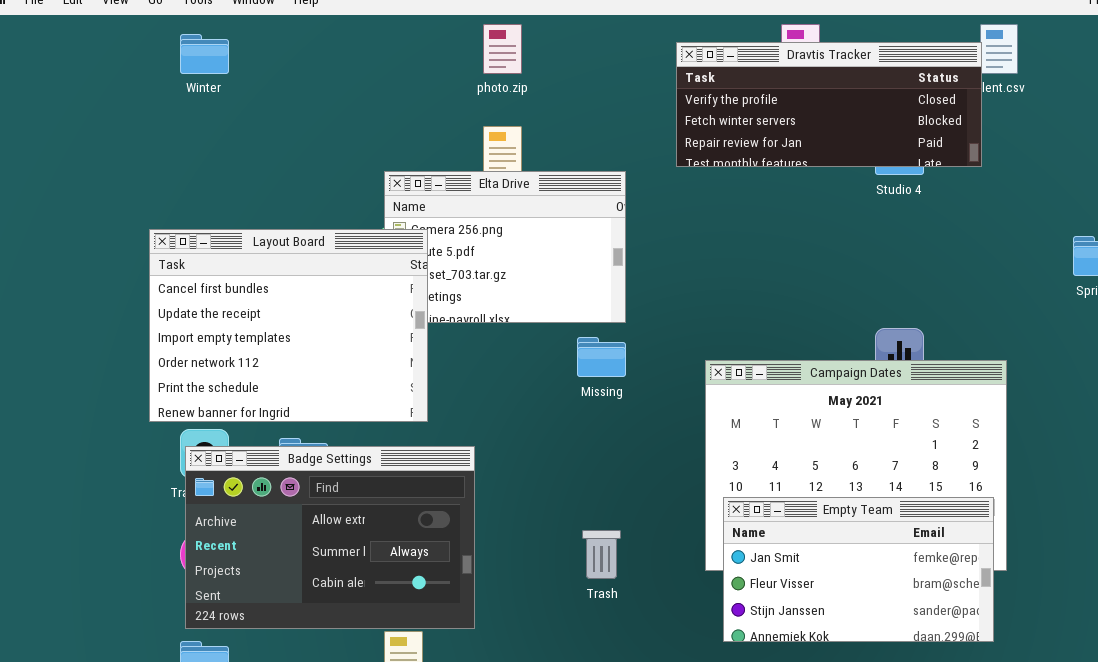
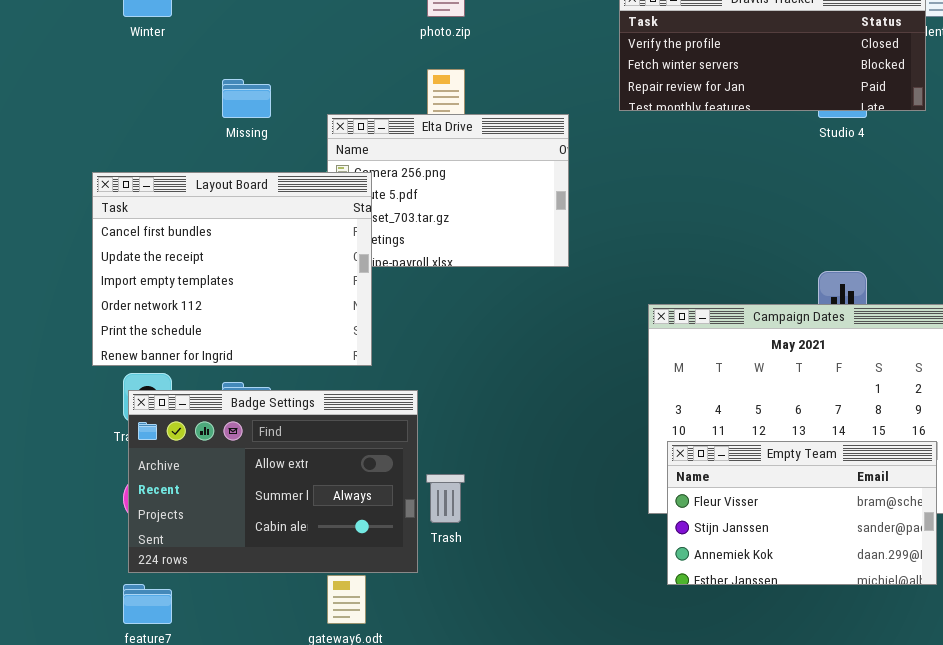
Missing: [577,337,626,377] -> [222,79,271,118], moved
Empty Team: [723,497,994,642] -> [667,441,937,585], scrolled down 1 row
Trash: [582,530,621,579] -> [426,474,465,523], moved

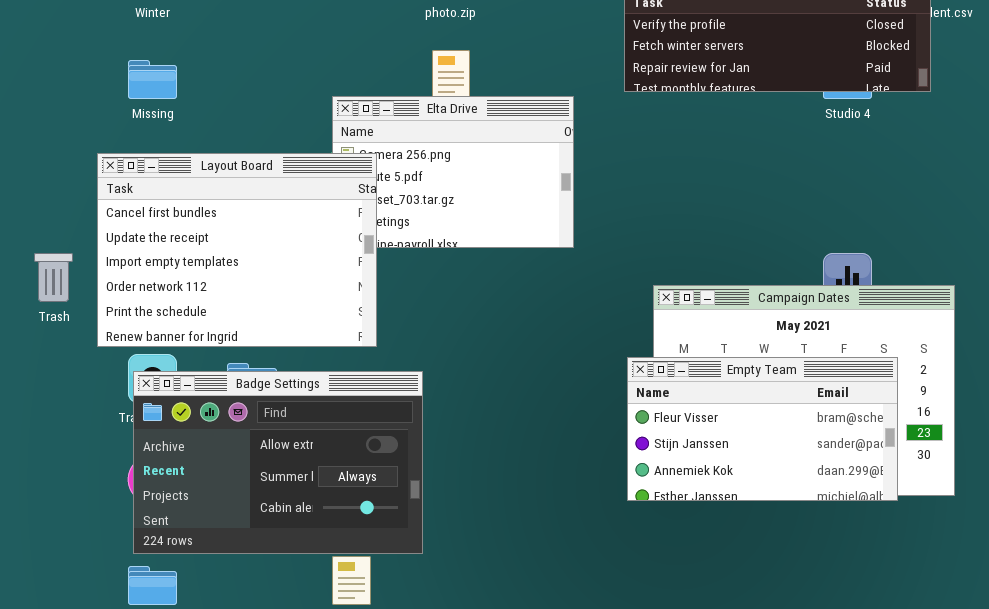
Missing: [222,79,271,118] -> [128,60,177,99], moved
Empty Team: [667,441,937,585] -> [627,357,898,501], moved
Trash: [426,474,465,523] -> [34,253,73,302], moved

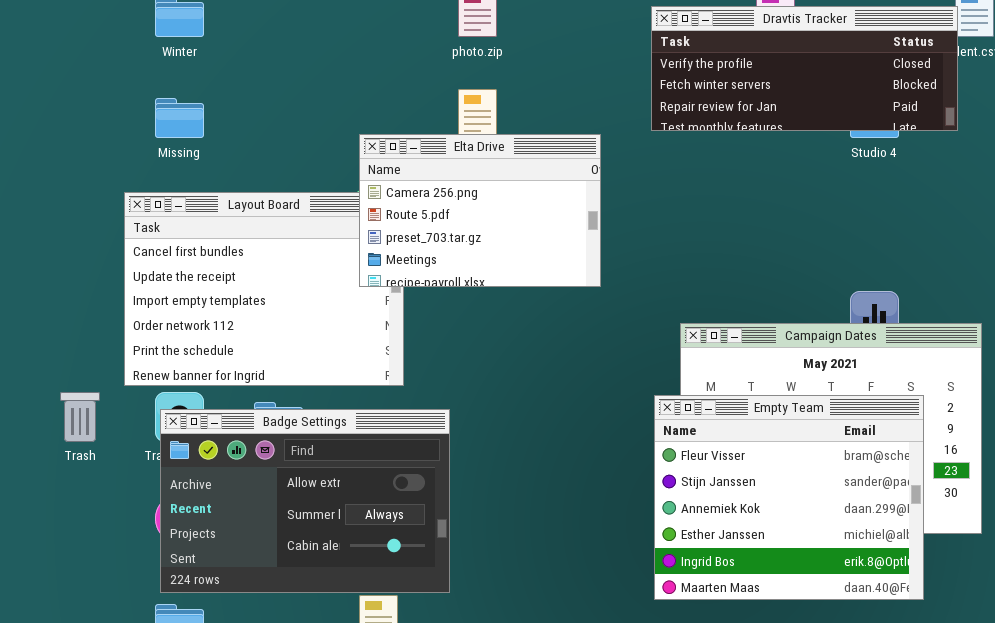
Elta Drive: [332,96,574,248] -> [359,134,601,287], raised
Trash: [34,253,73,302] -> [60,392,100,442], moved
Empty Team: [627,357,898,501] -> [654,395,924,600], resized

